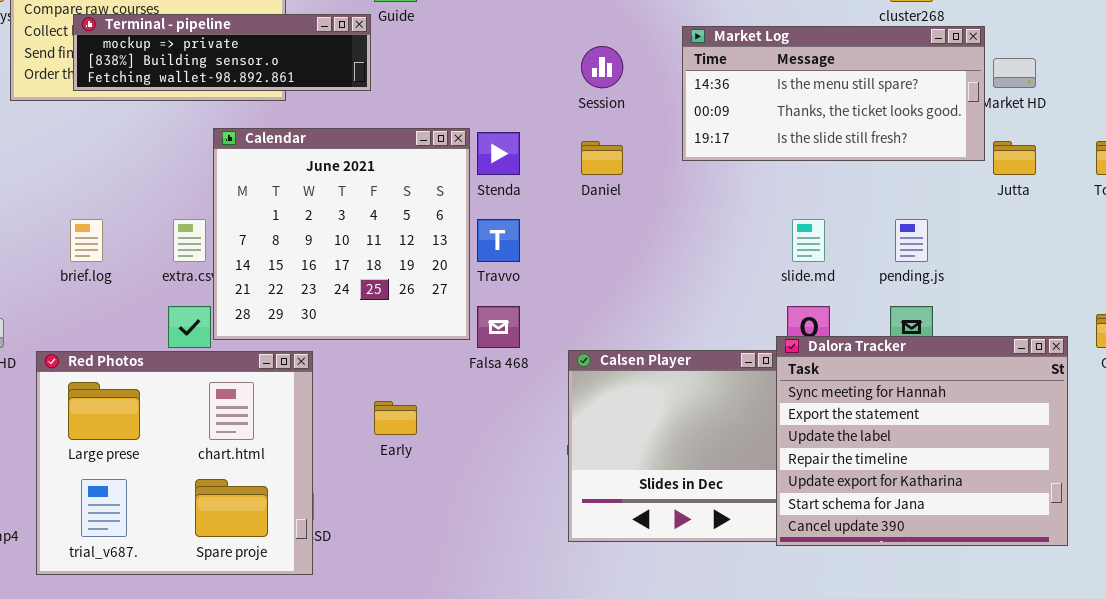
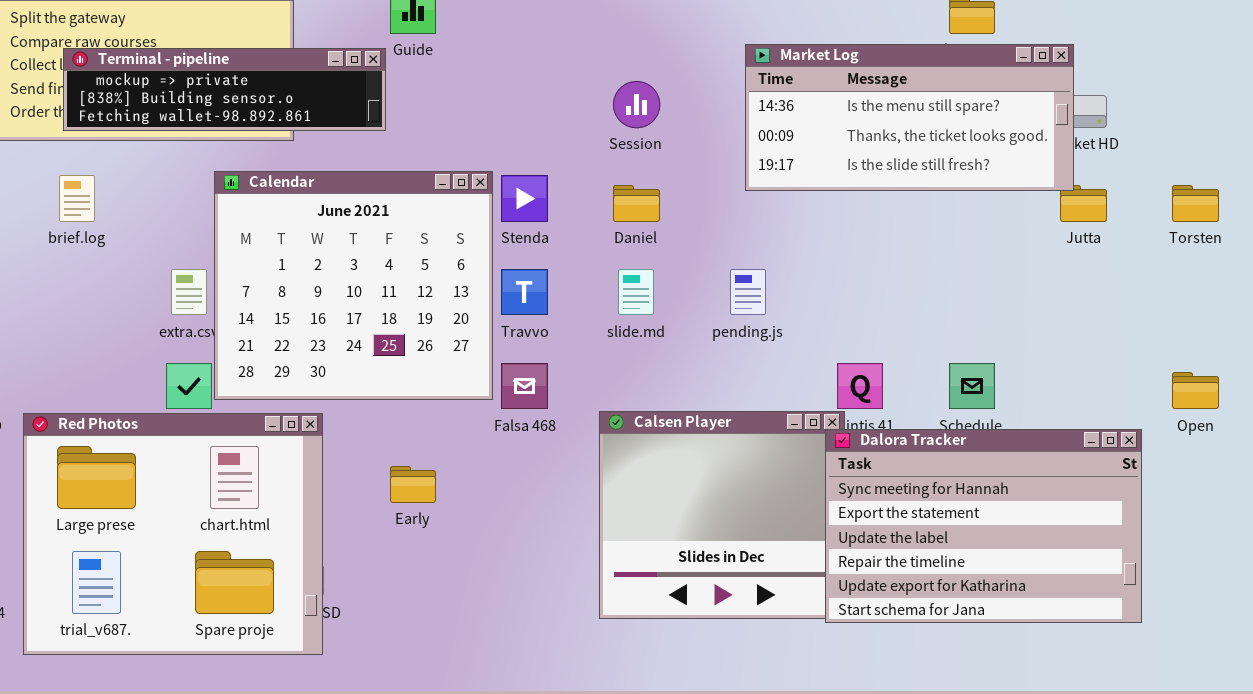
Market Log: [682,26,985,161] -> [745,44,1074,191], moved
brief.log: [70,219,103,262] -> [59,175,95,222], moved
slide.md: [792,219,825,262] -> [618,269,654,315], moved
pending.js: [895,219,928,262] -> [730,269,766,315], moved
Dalora Tracker: [776,336,1068,546] -> [825,429,1142,623], resized

